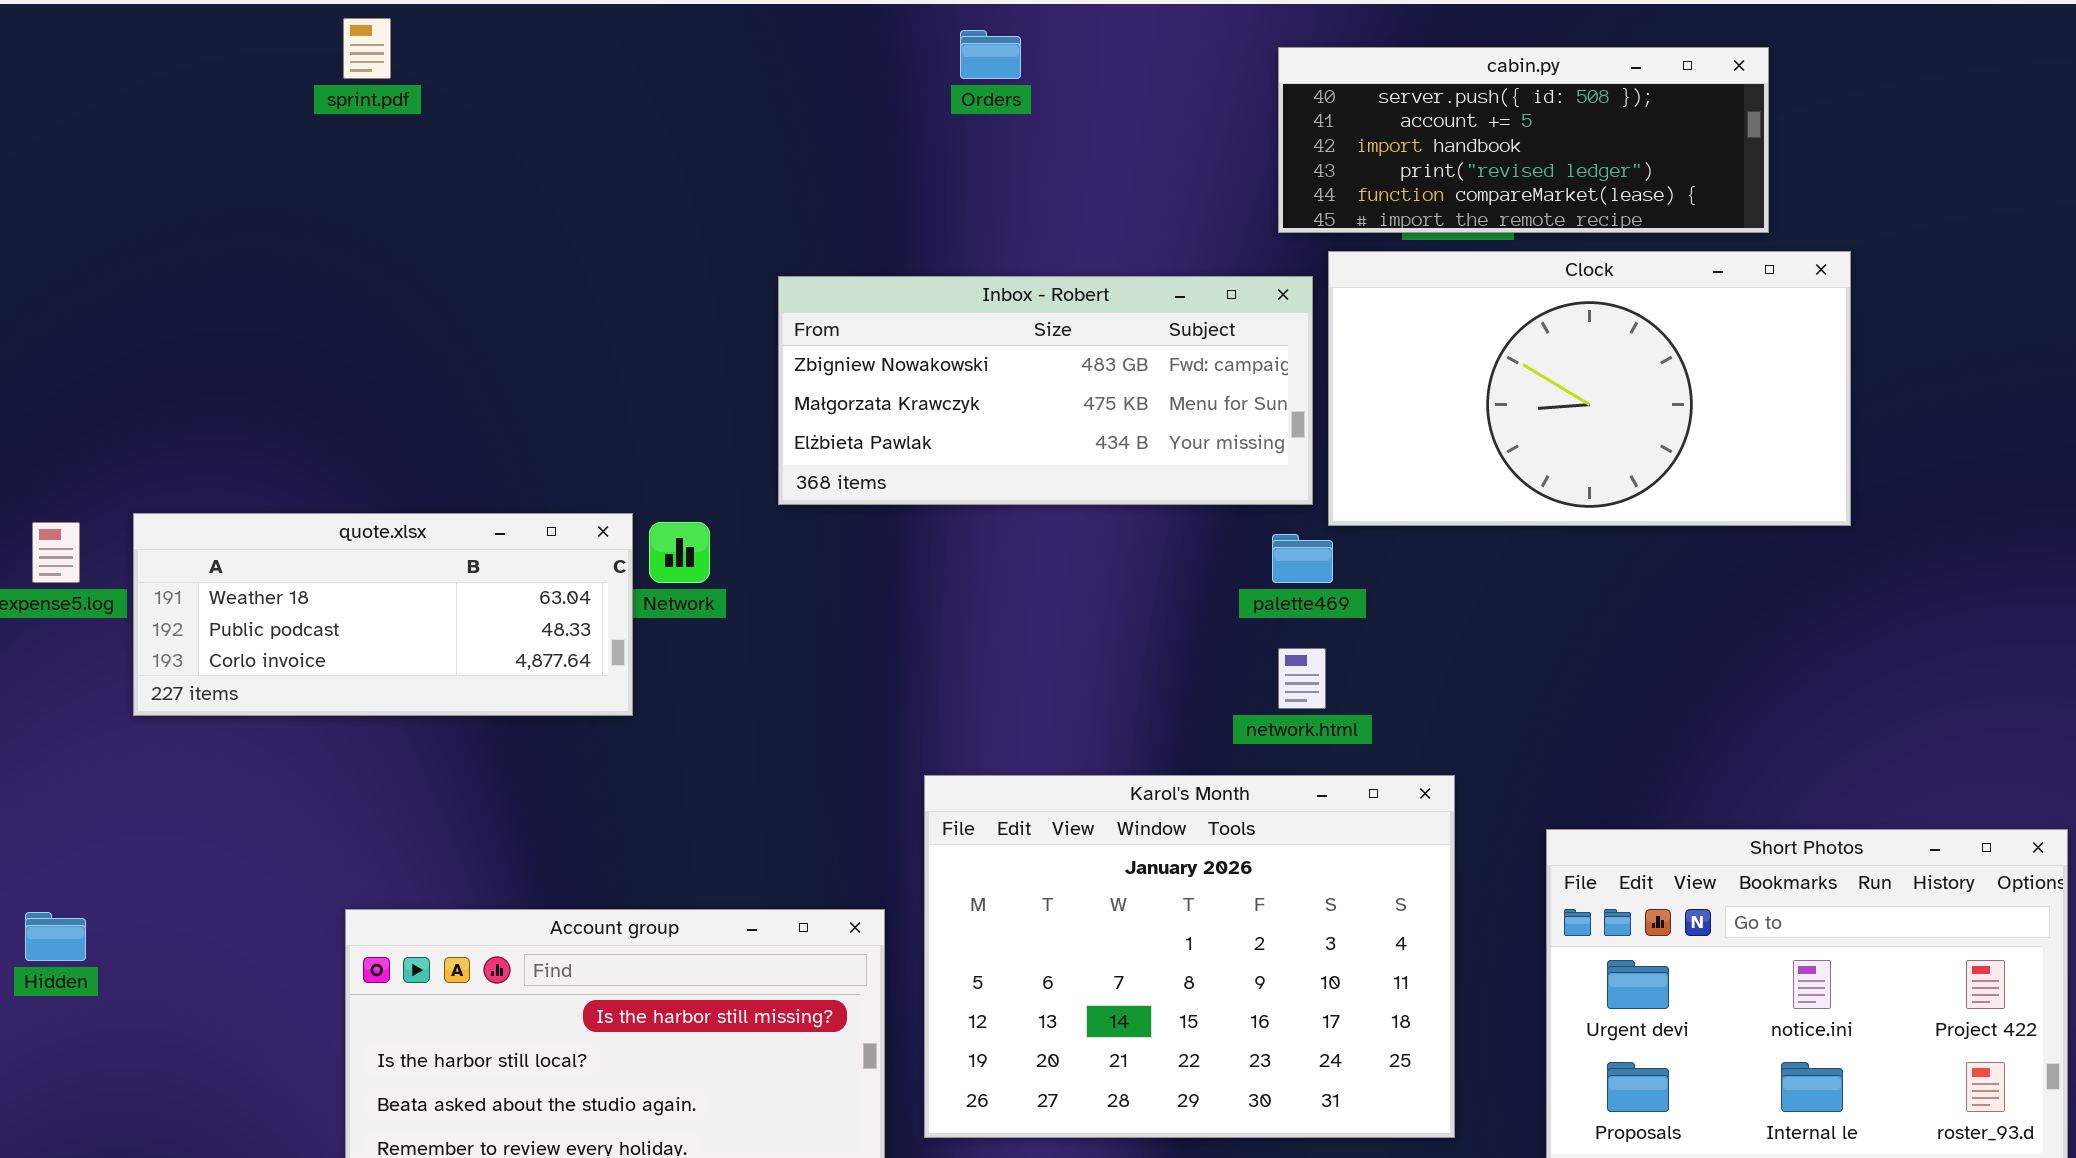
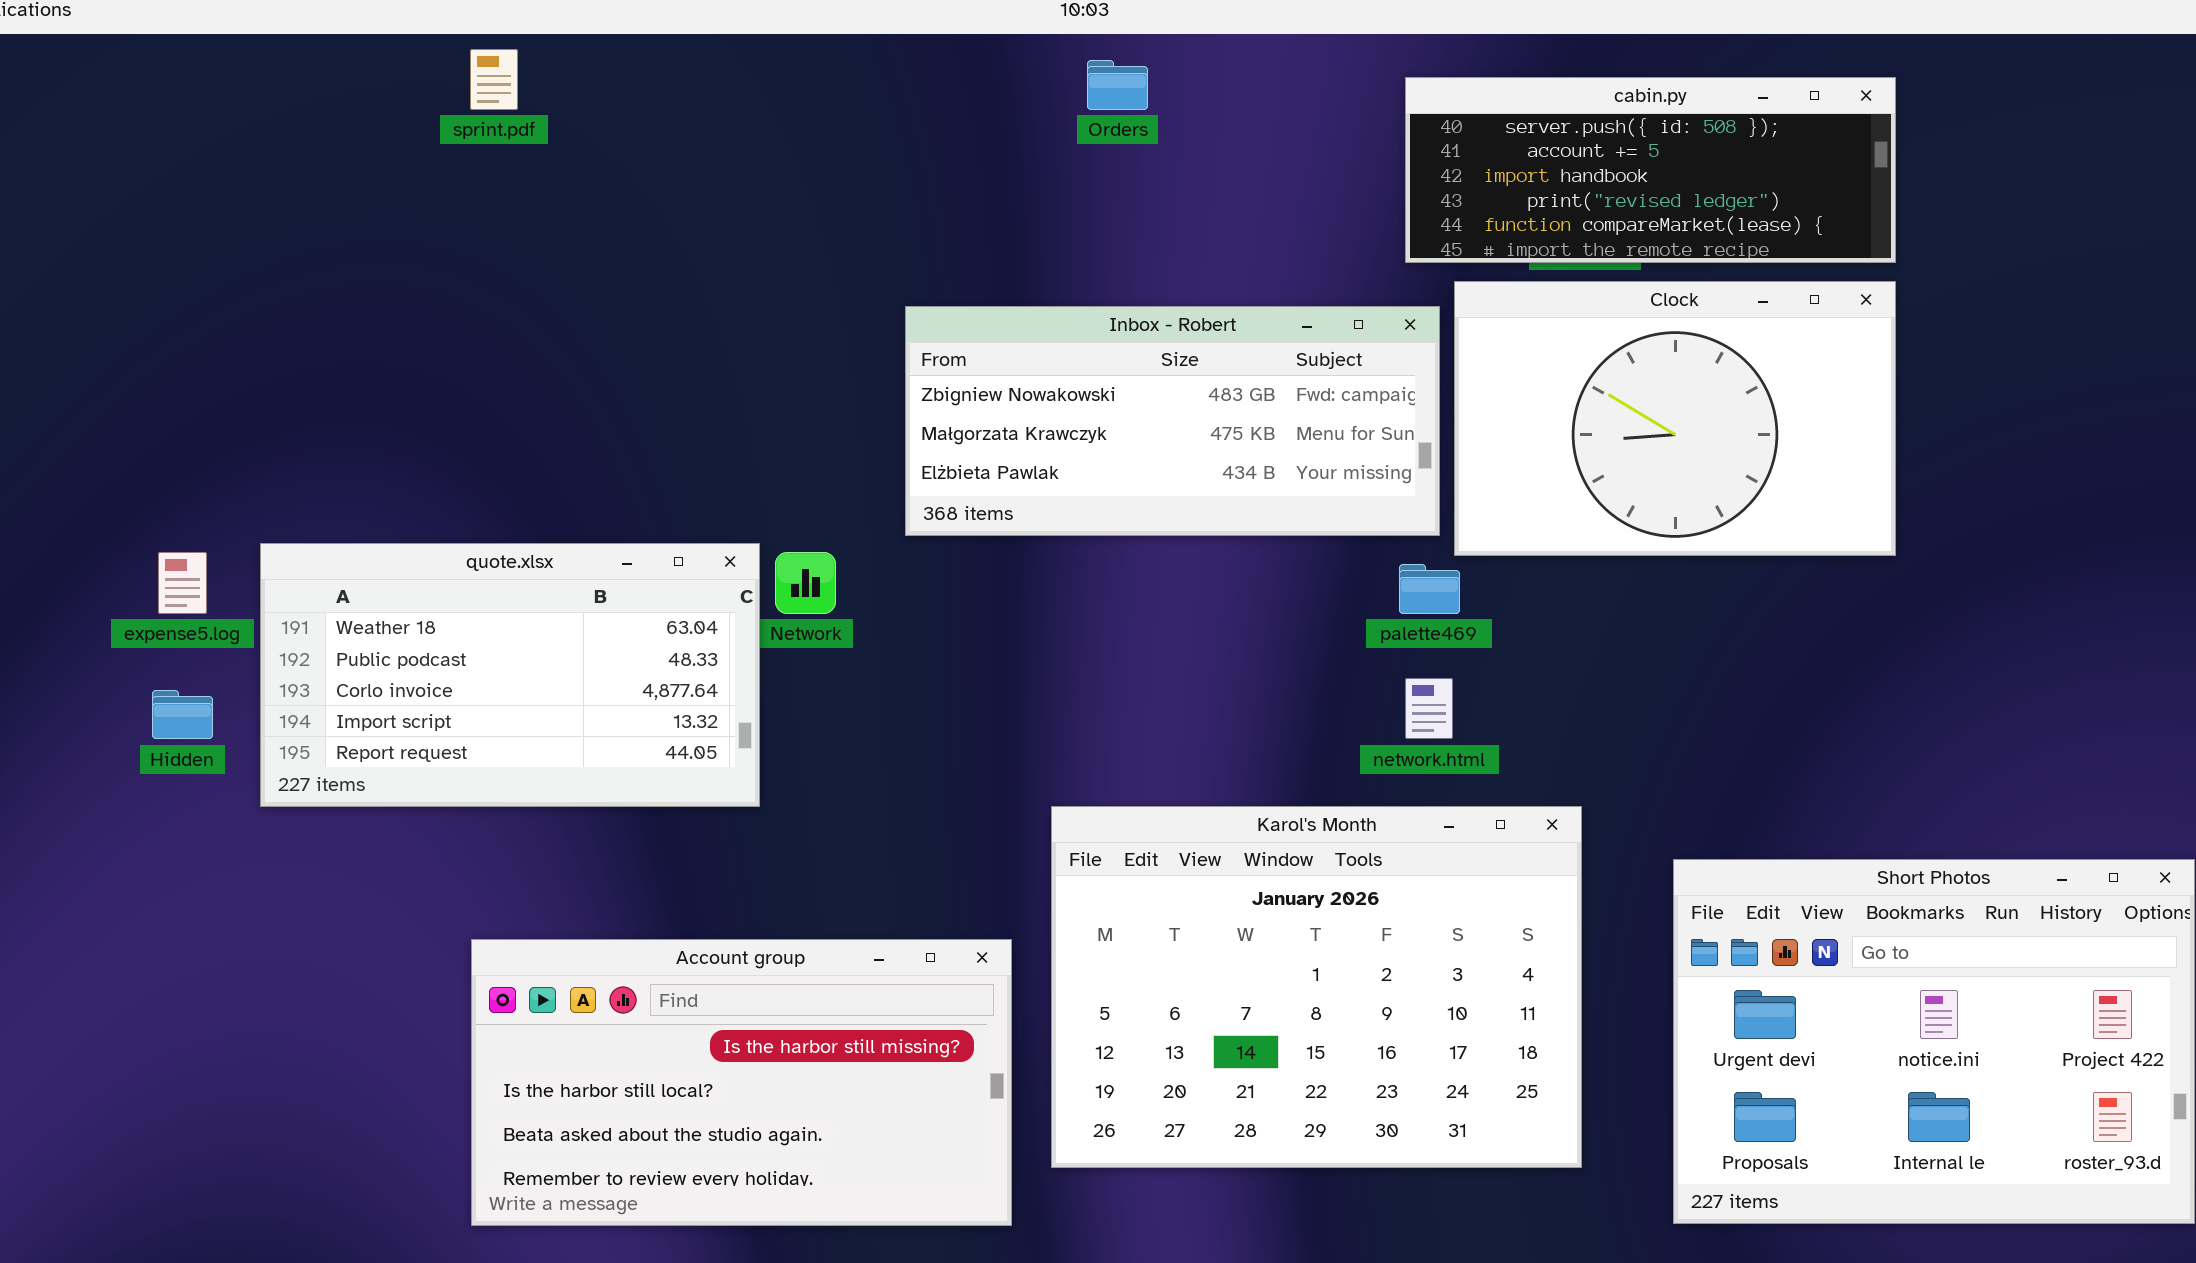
Clock: [1328,251,1851,526] -> [1454,281,1896,556], resized
quote.xlsx: [133,513,633,716] -> [260,543,760,807], resized
Hidden: [25,912,86,961] -> [152,690,213,739], moved

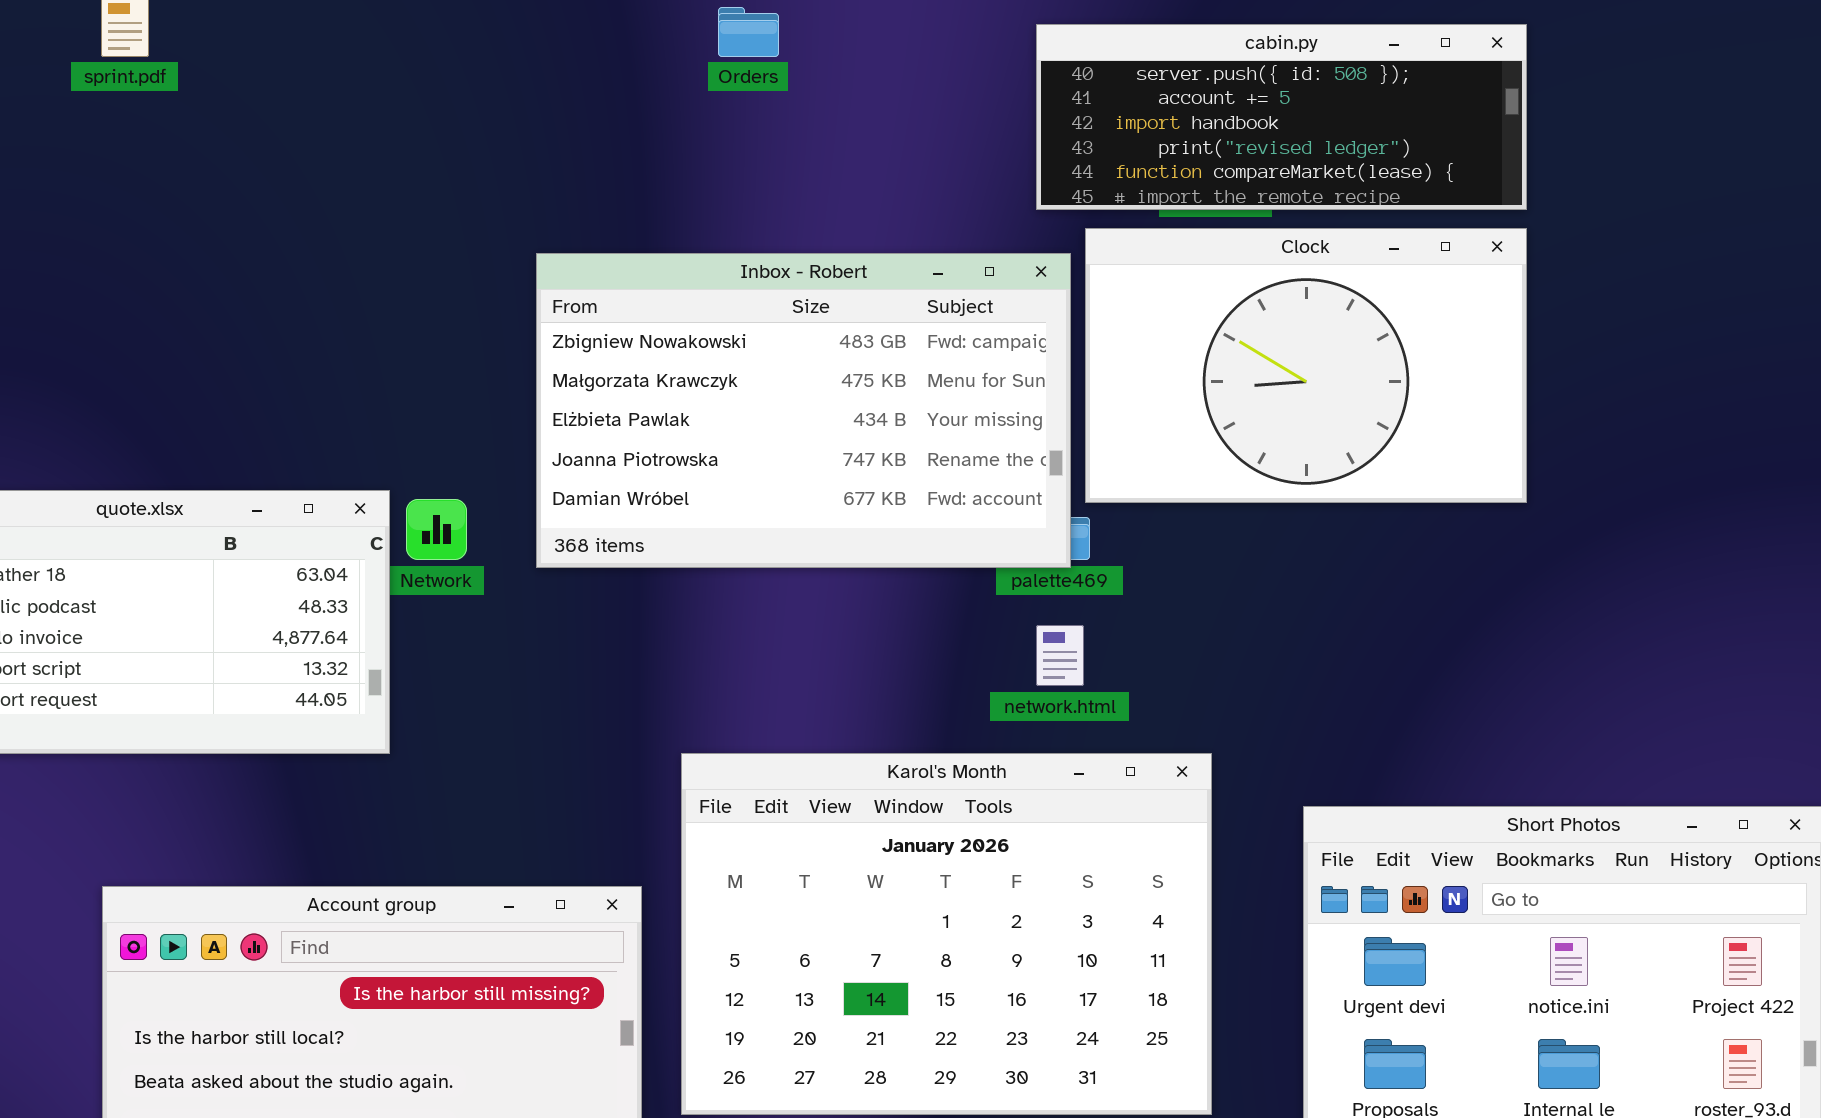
Inbox - Robert: [905,306,1440,536] -> [536,253,1071,568], resized

